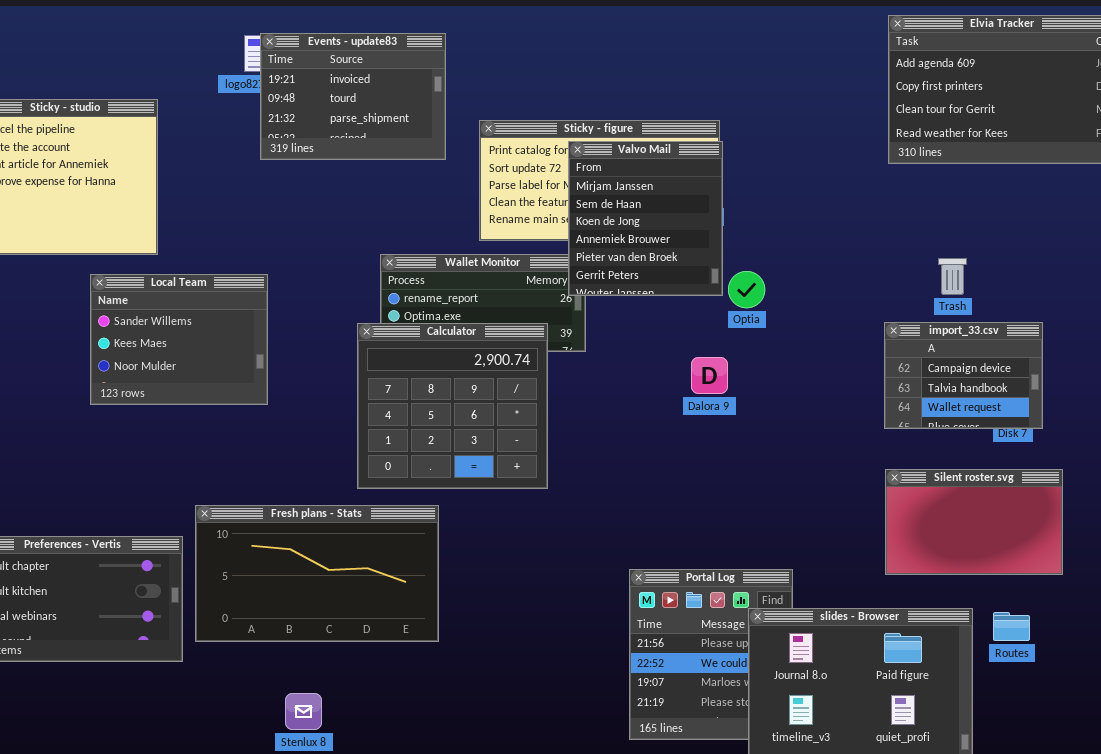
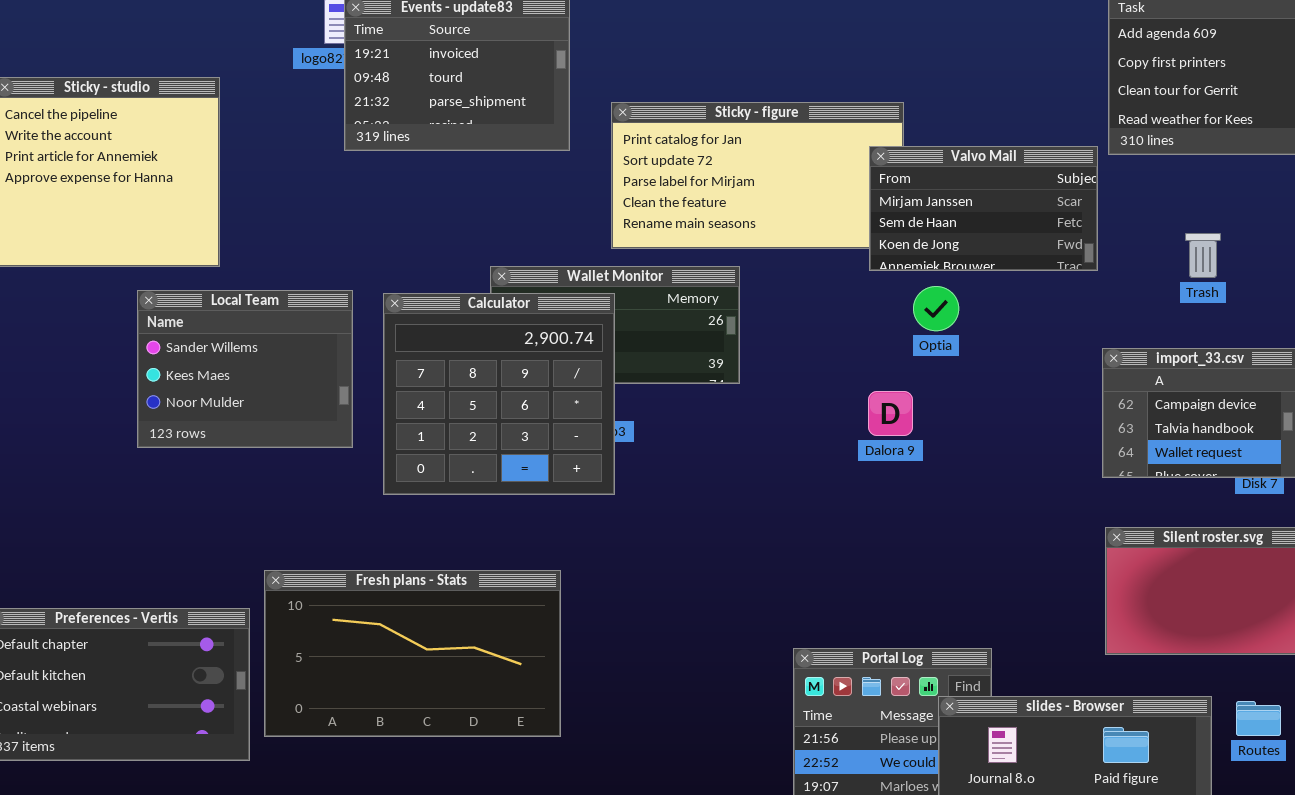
Valvo Mail: [568,141,723,296] -> [869,146,1098,271], moved, resized
Trash: [938,258,967,295] -> [1185,233,1221,278], moved
Calculator: [357,323,548,489] -> [383,293,615,495], moved

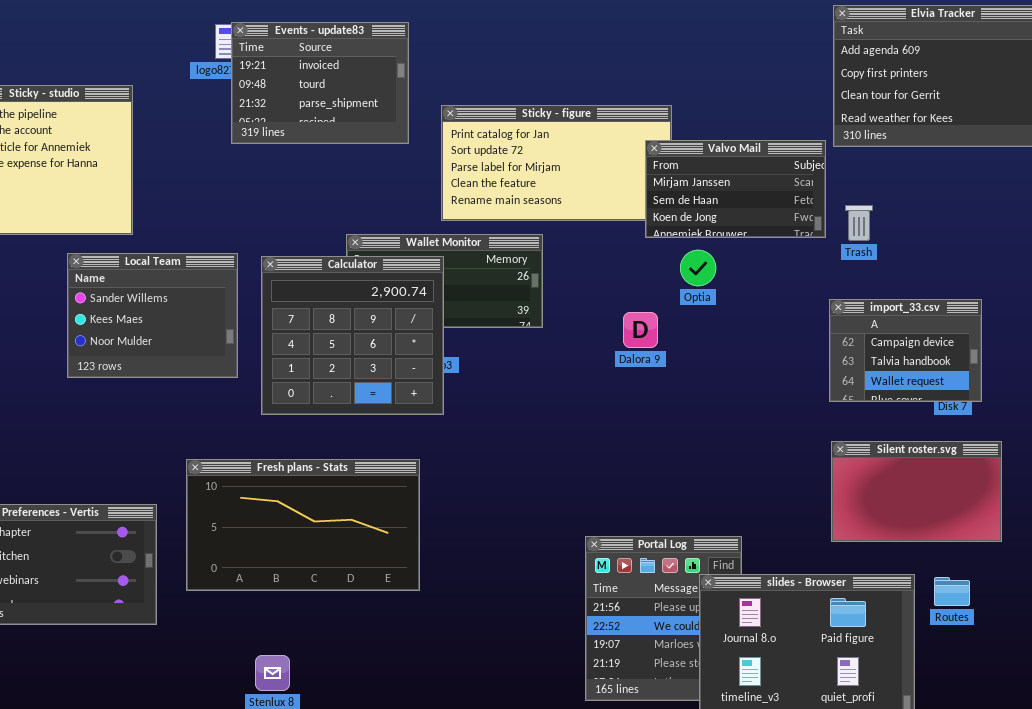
Trash: [1185,233,1221,278] -> [845,205,873,241], moved
Dalora 9: [868,391,913,436] -> [623,312,658,348], moved
Fresh plans - Stats: [264,570,561,737] -> [186,459,420,591], moved

